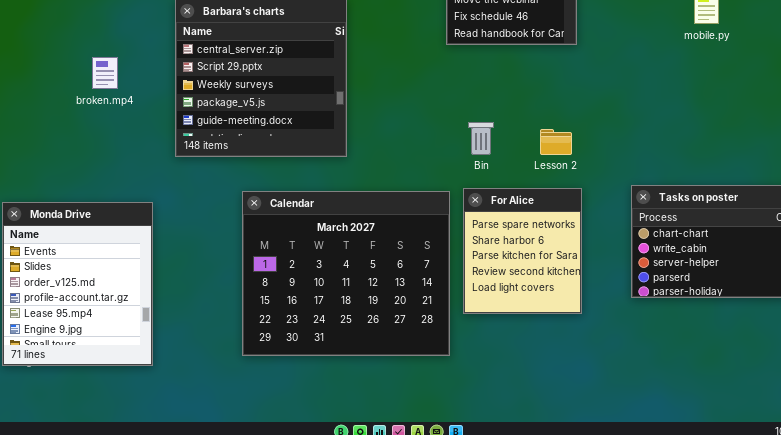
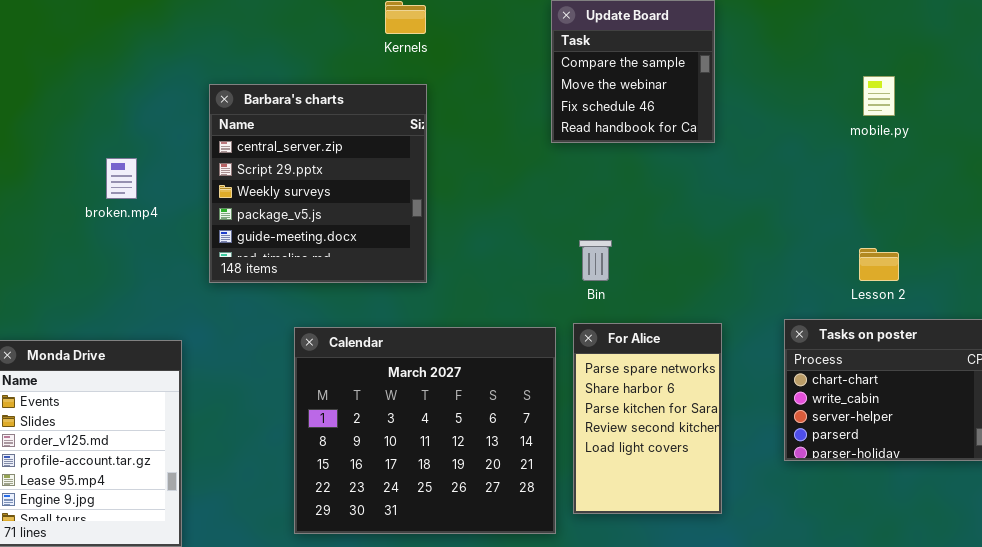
Lesson 2: [540,129,572,155] -> [859,248,899,281], moved
For Alice: [463,188,582,314] -> [573,323,722,514], resized

